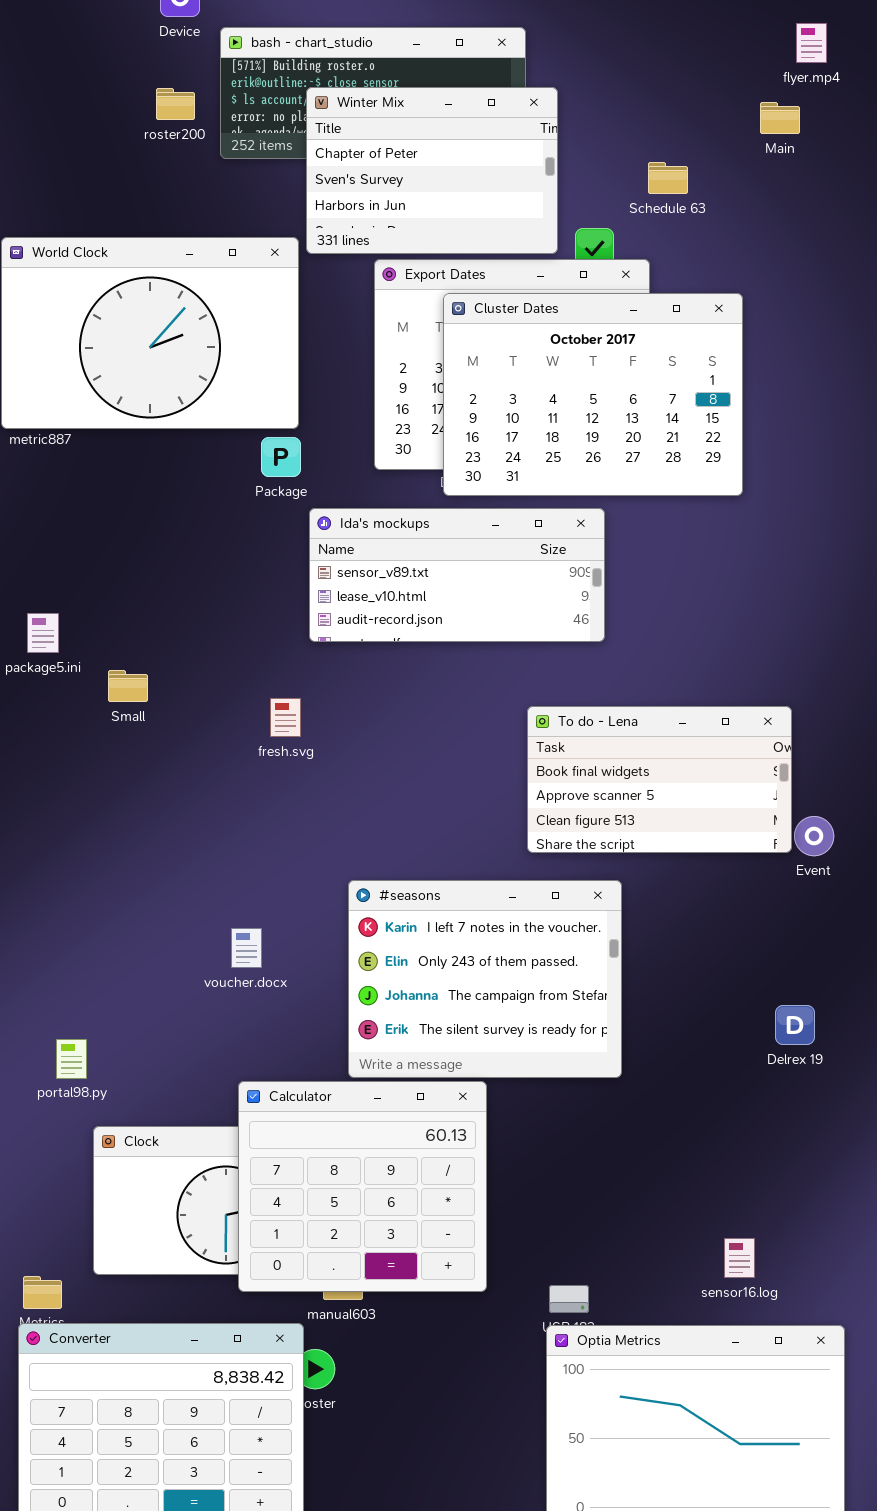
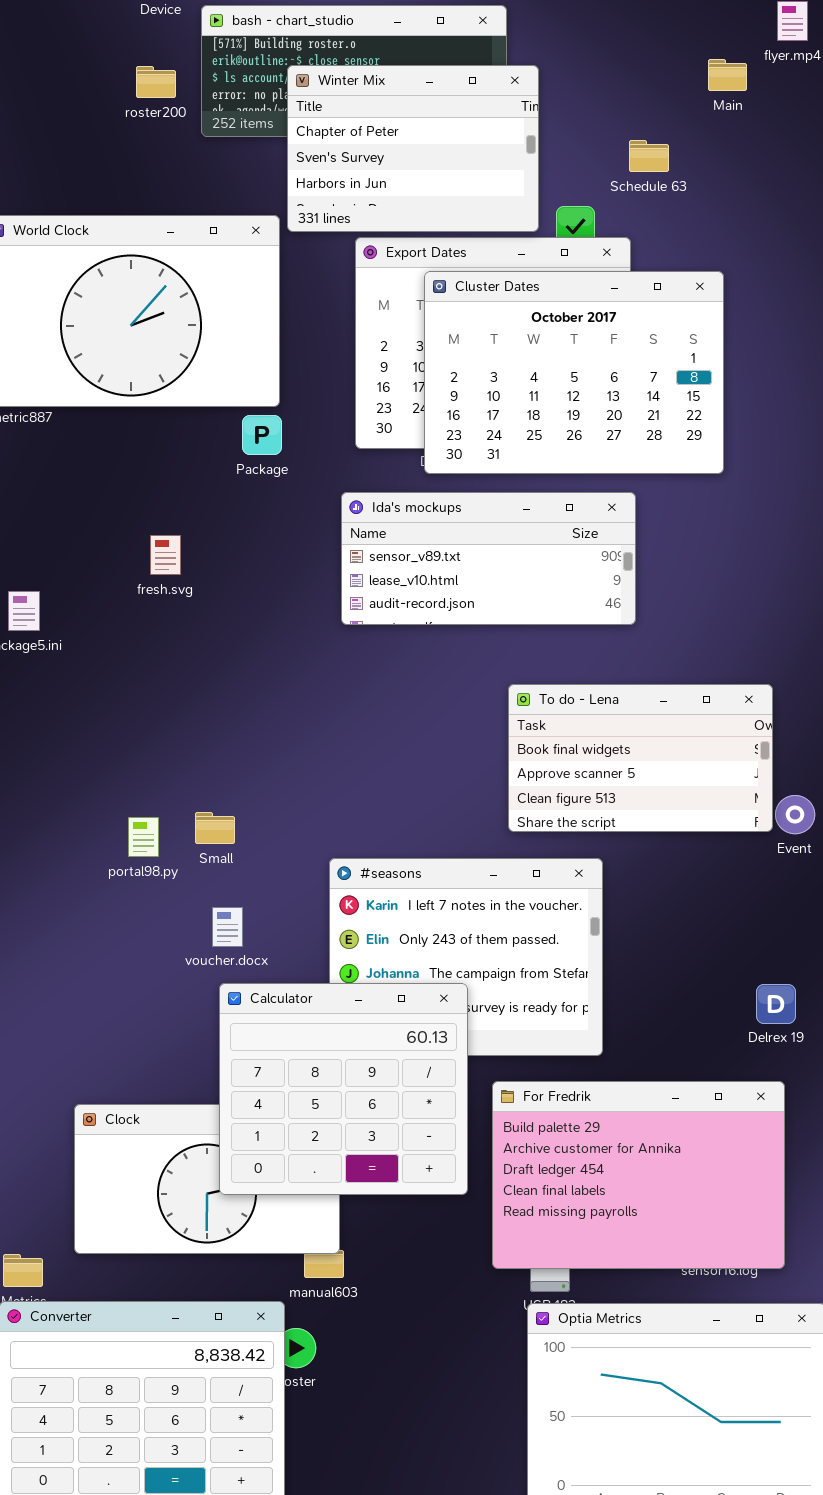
Main: [760,102,800,134] -> [708,59,747,91], moved
Ida's mockups: [309,508,605,642] -> [341,492,636,625], moved
Small: [108,670,148,702] -> [195,812,235,844], moved
fresh.svg: [270,698,301,737] -> [150,535,181,575], moved
portal98.py: [56,1039,87,1079] -> [128,817,159,857], moved
Calculator: [238,1081,487,1292] -> [219,983,468,1195], moved
For Fredrik: none -> [492,1081,785,1269], opened

